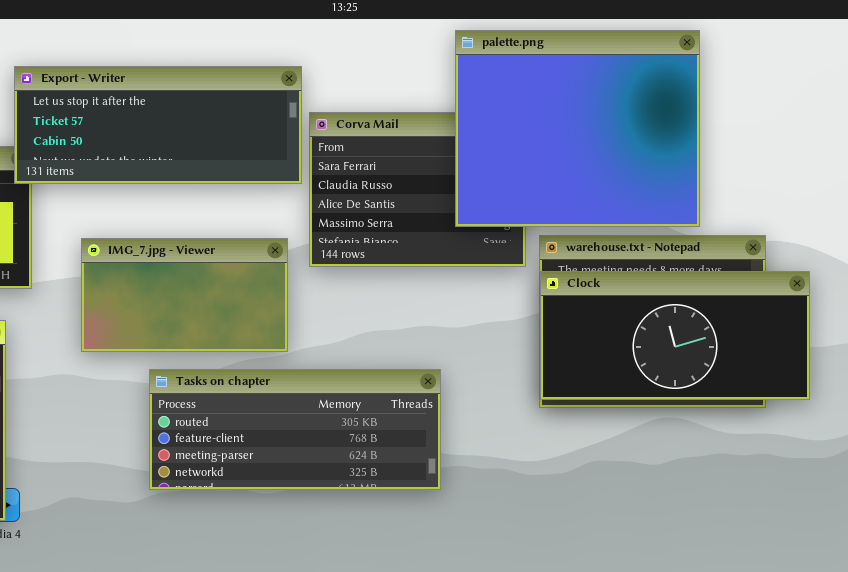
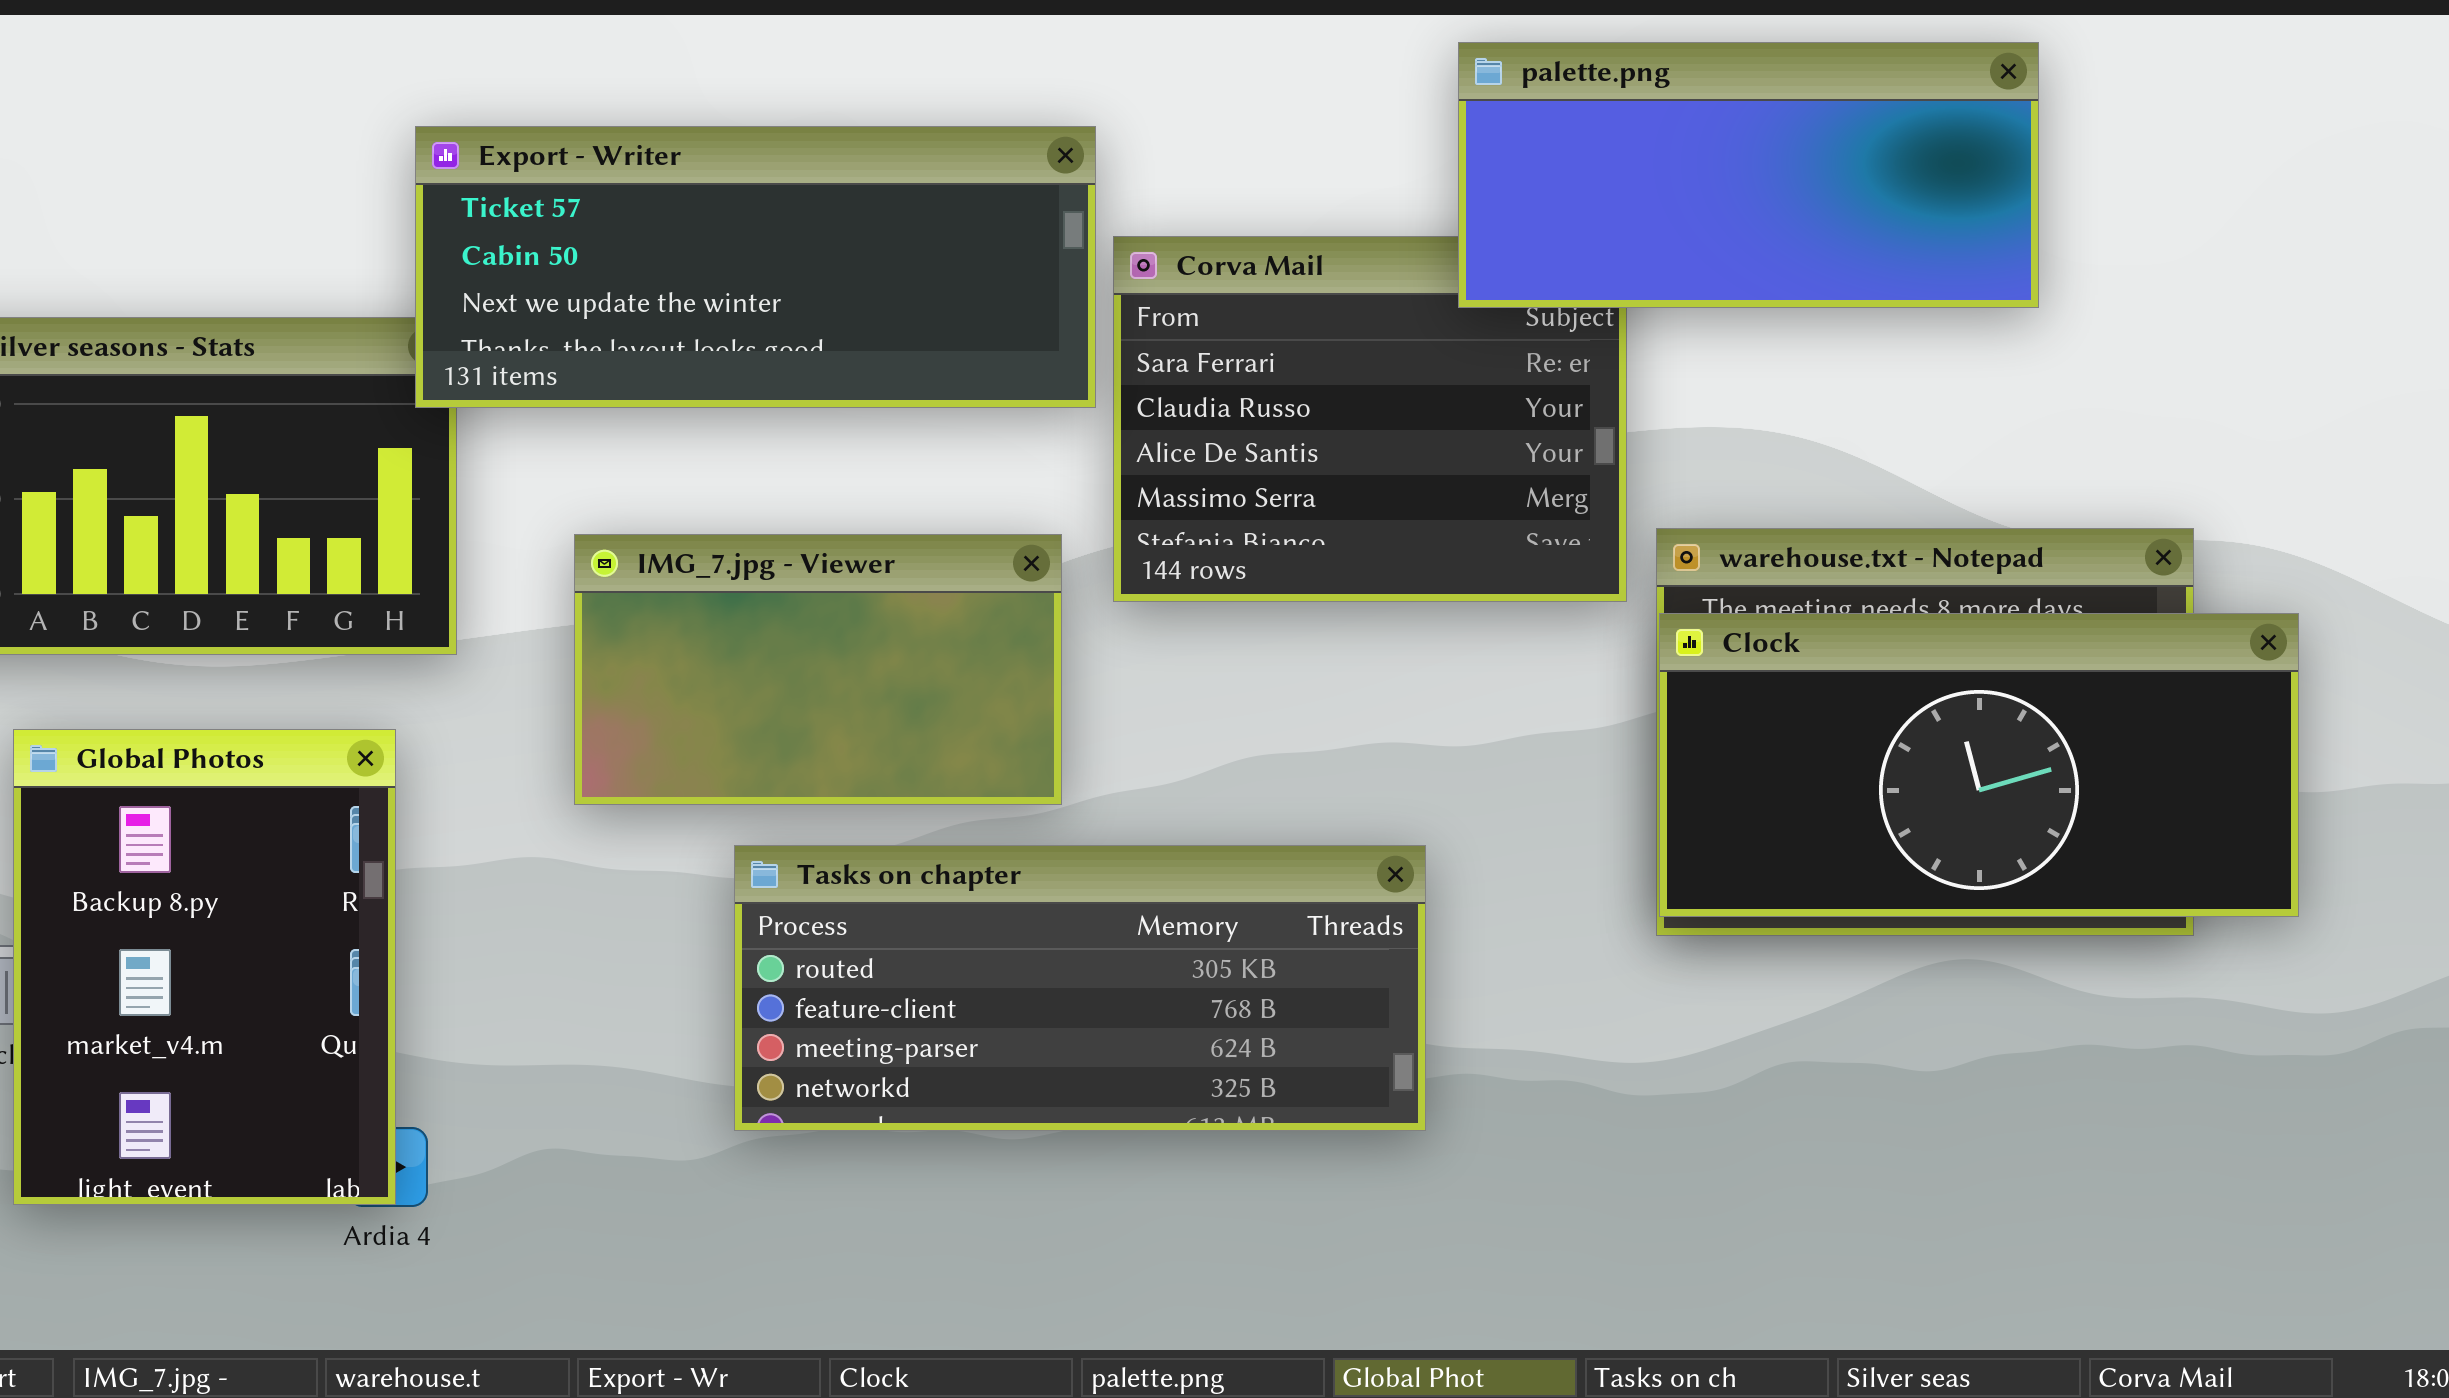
palette.png: [455,30,700,227] -> [1458,42,2039,308], resized
Export - Writer: [14,66,302,184] -> [415,126,1096,408], scrolled down 1 row

